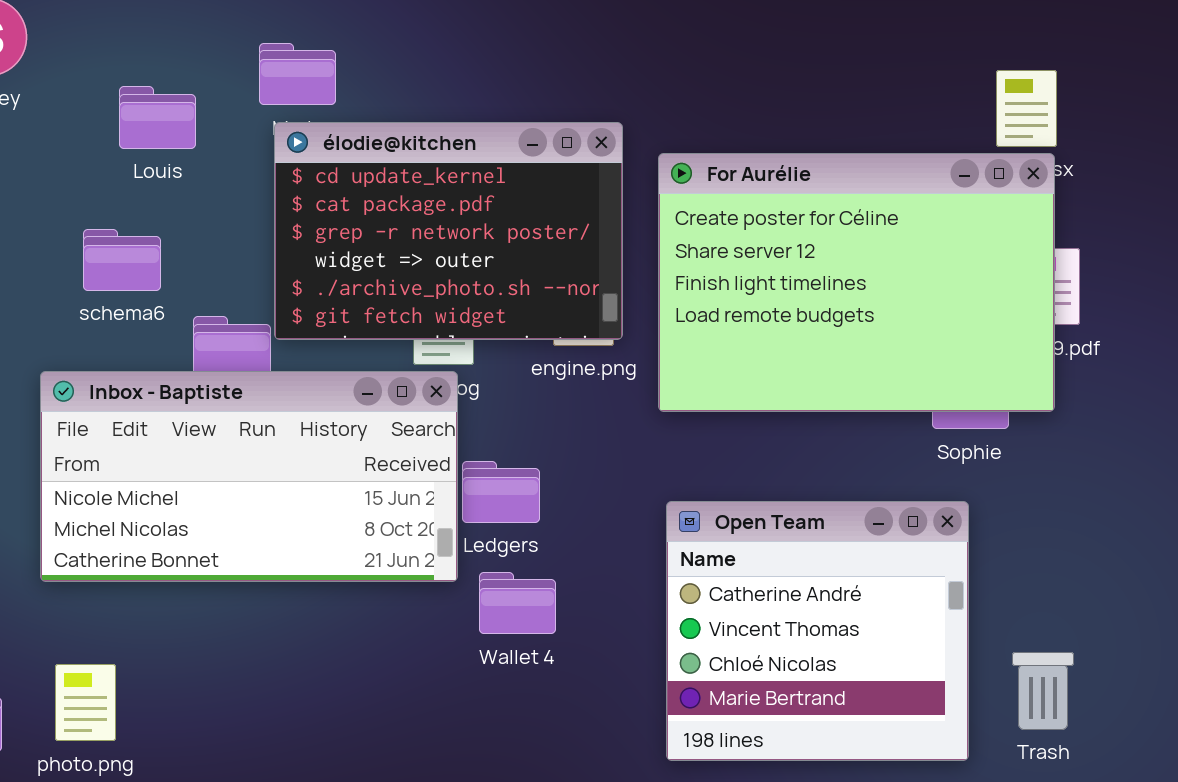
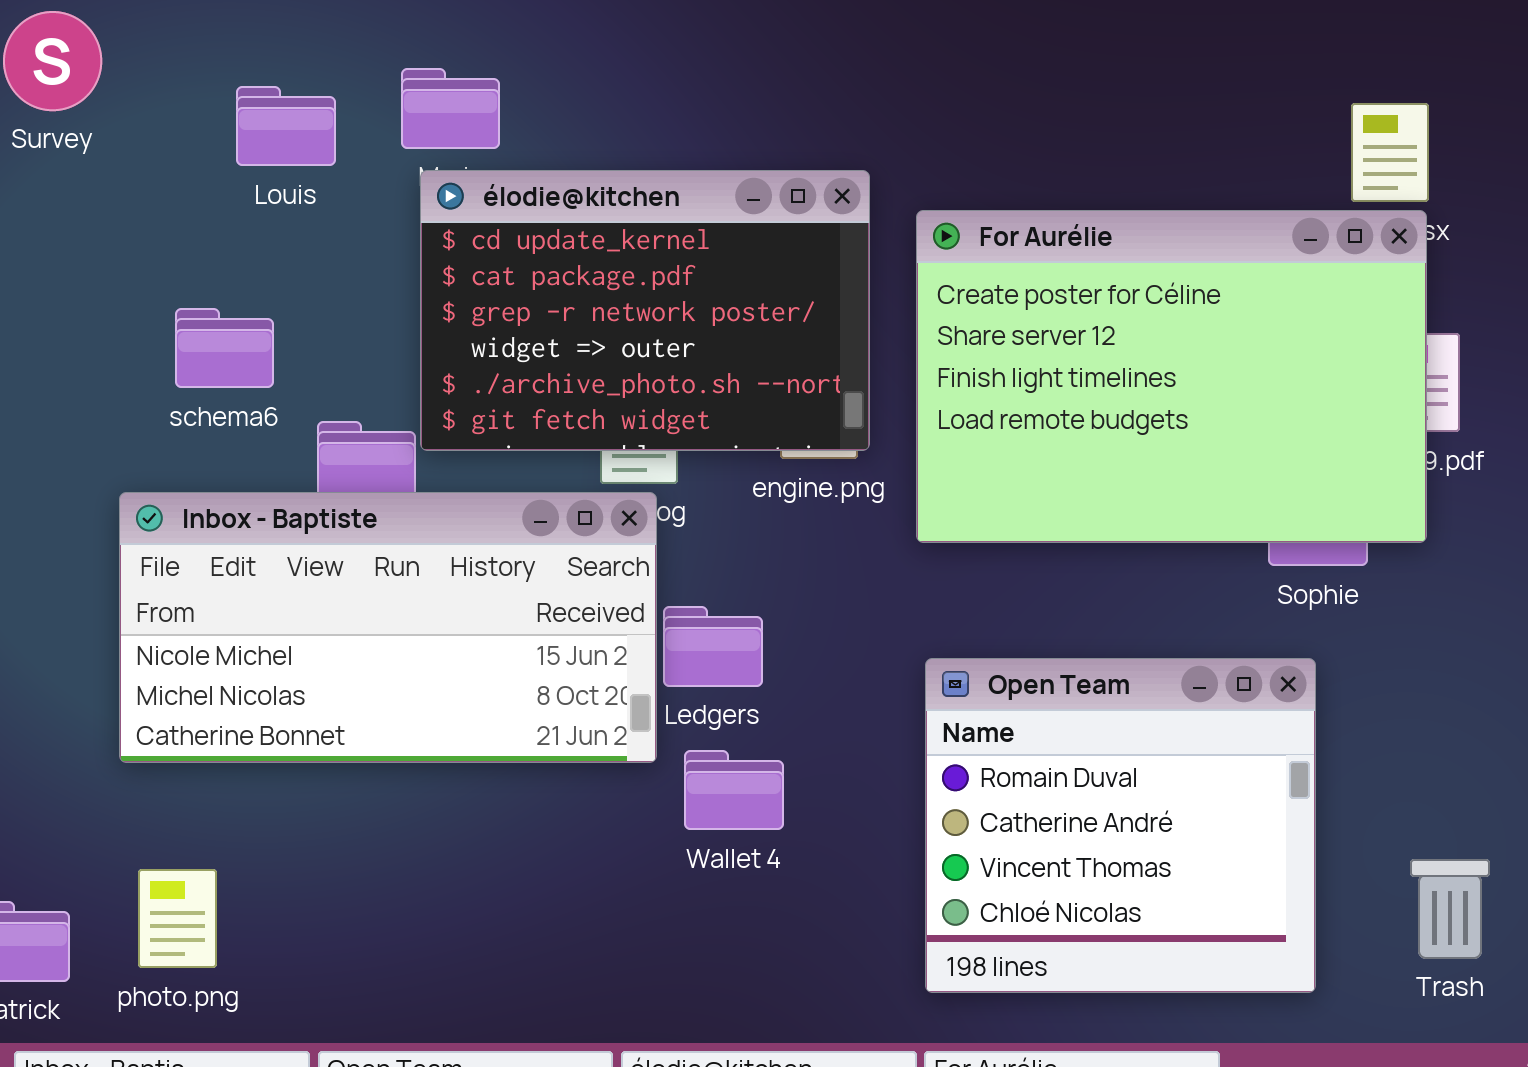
Louis: [119,86,196,149] -> [236,86,336,166], moved
Open Team: [666,501,969,761] -> [925,658,1316,993], scrolled up 1 row
Trash: [1012,652,1074,730] -> [1410,859,1490,959], moved

